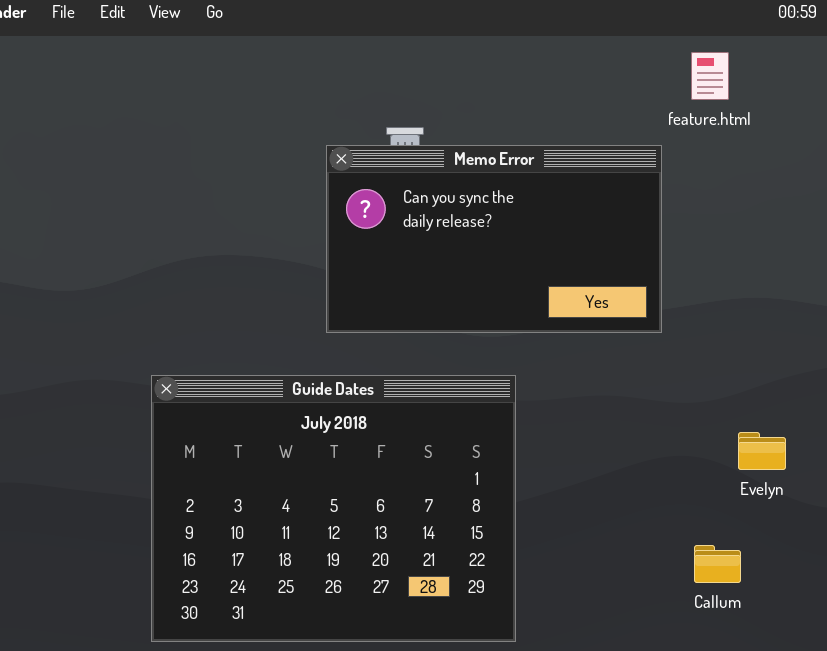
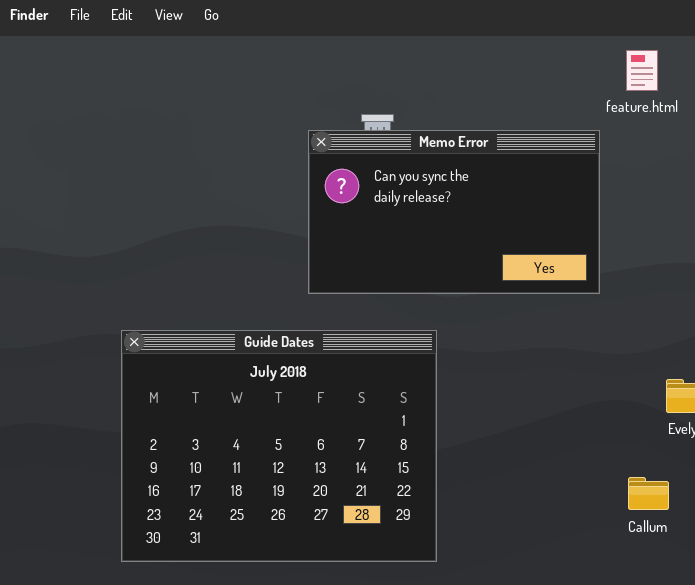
Guide Dates: [151,375,516,642] -> [121,330,437,562], moved

